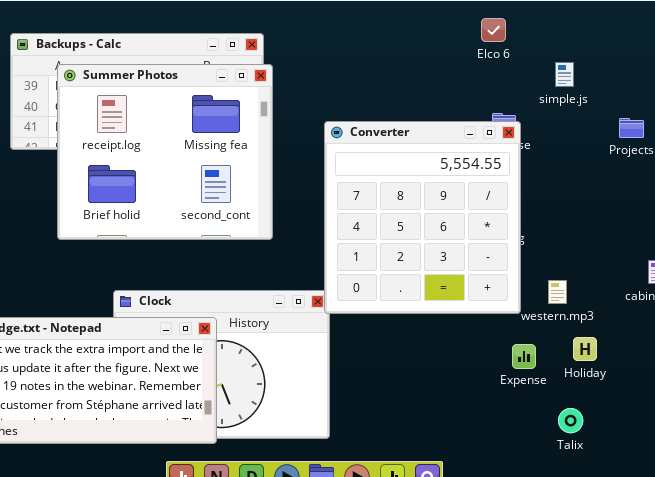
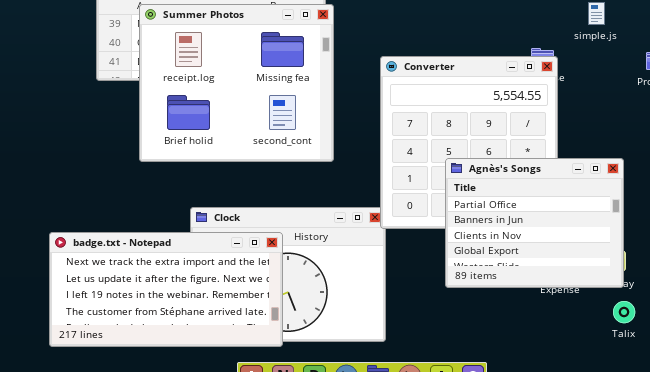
Agnès's Songs: none -> [445,158,624,288], opened
Talix: [558,408,583,433] -> [613,301,635,323], moved

